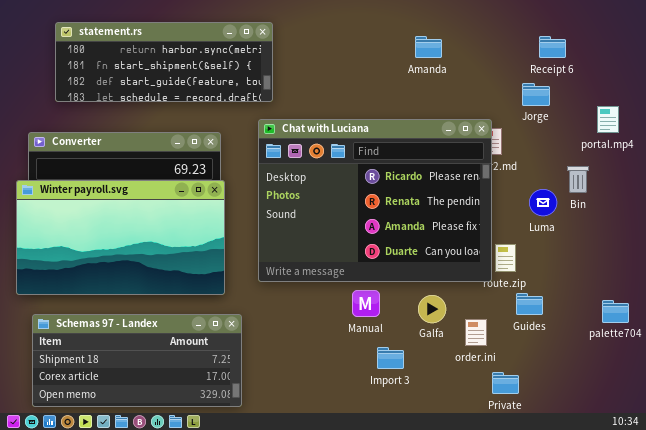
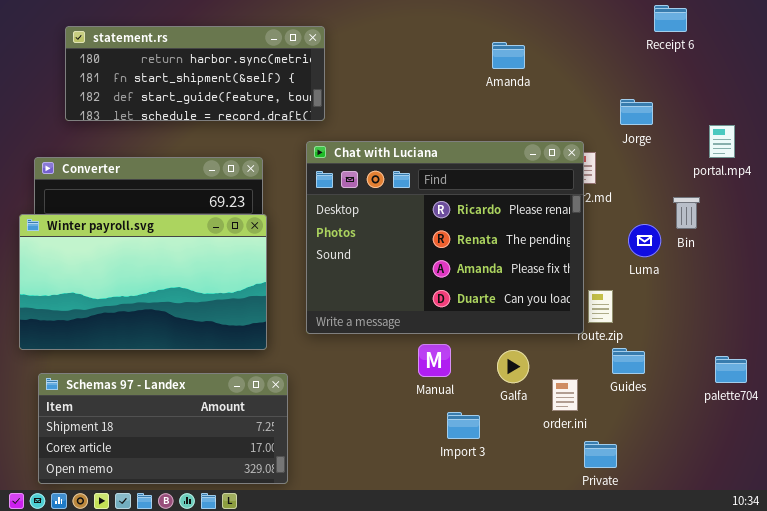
Receipt 6: [539,36,566,58] -> [654,5,687,32], moved

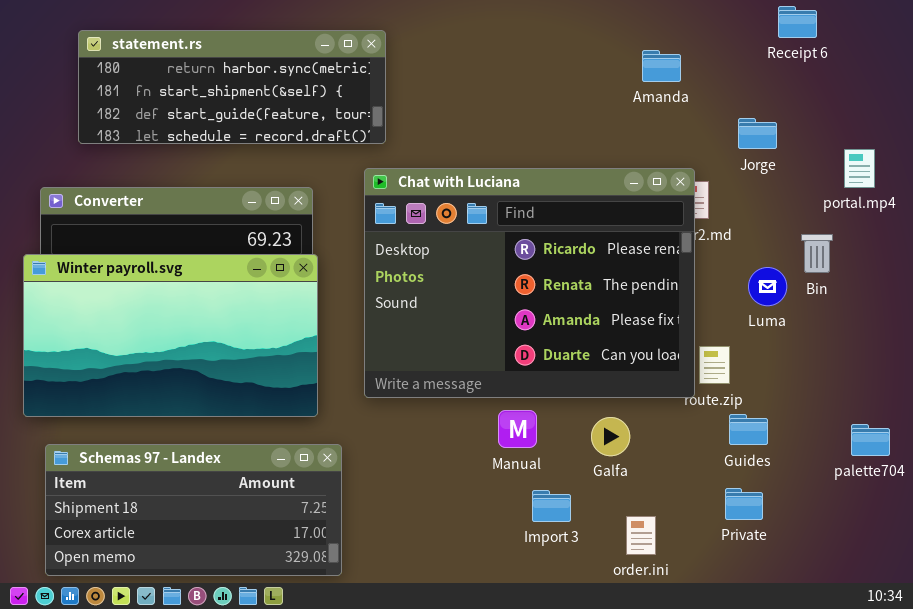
Amanda: [492,42,525,69] -> [642,50,681,82], moved
order.ini: [552,379,578,411] -> [626,516,656,555], moved
Private: [584,441,617,468] -> [725,488,763,520], moved

